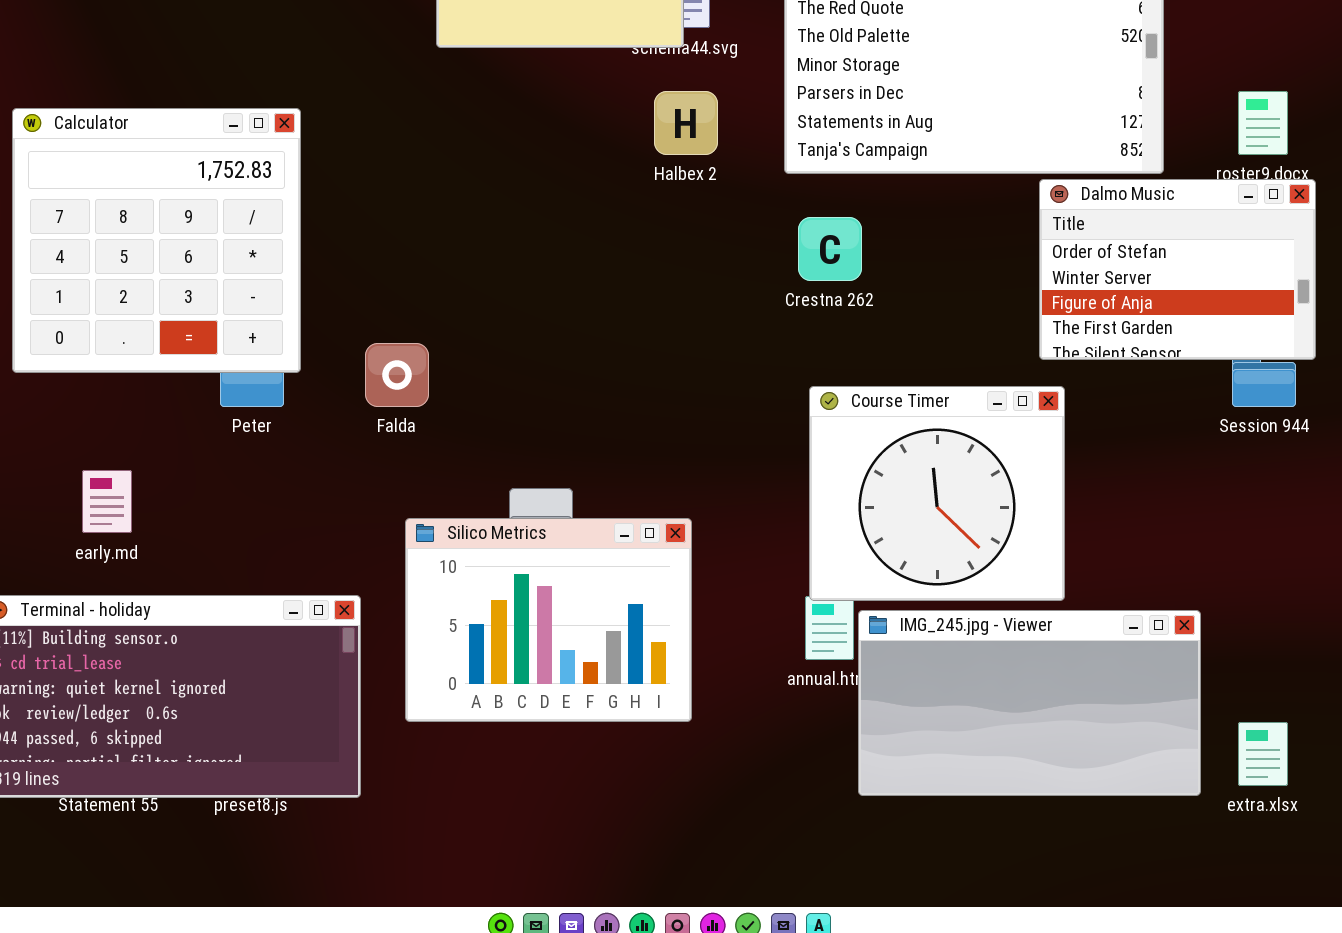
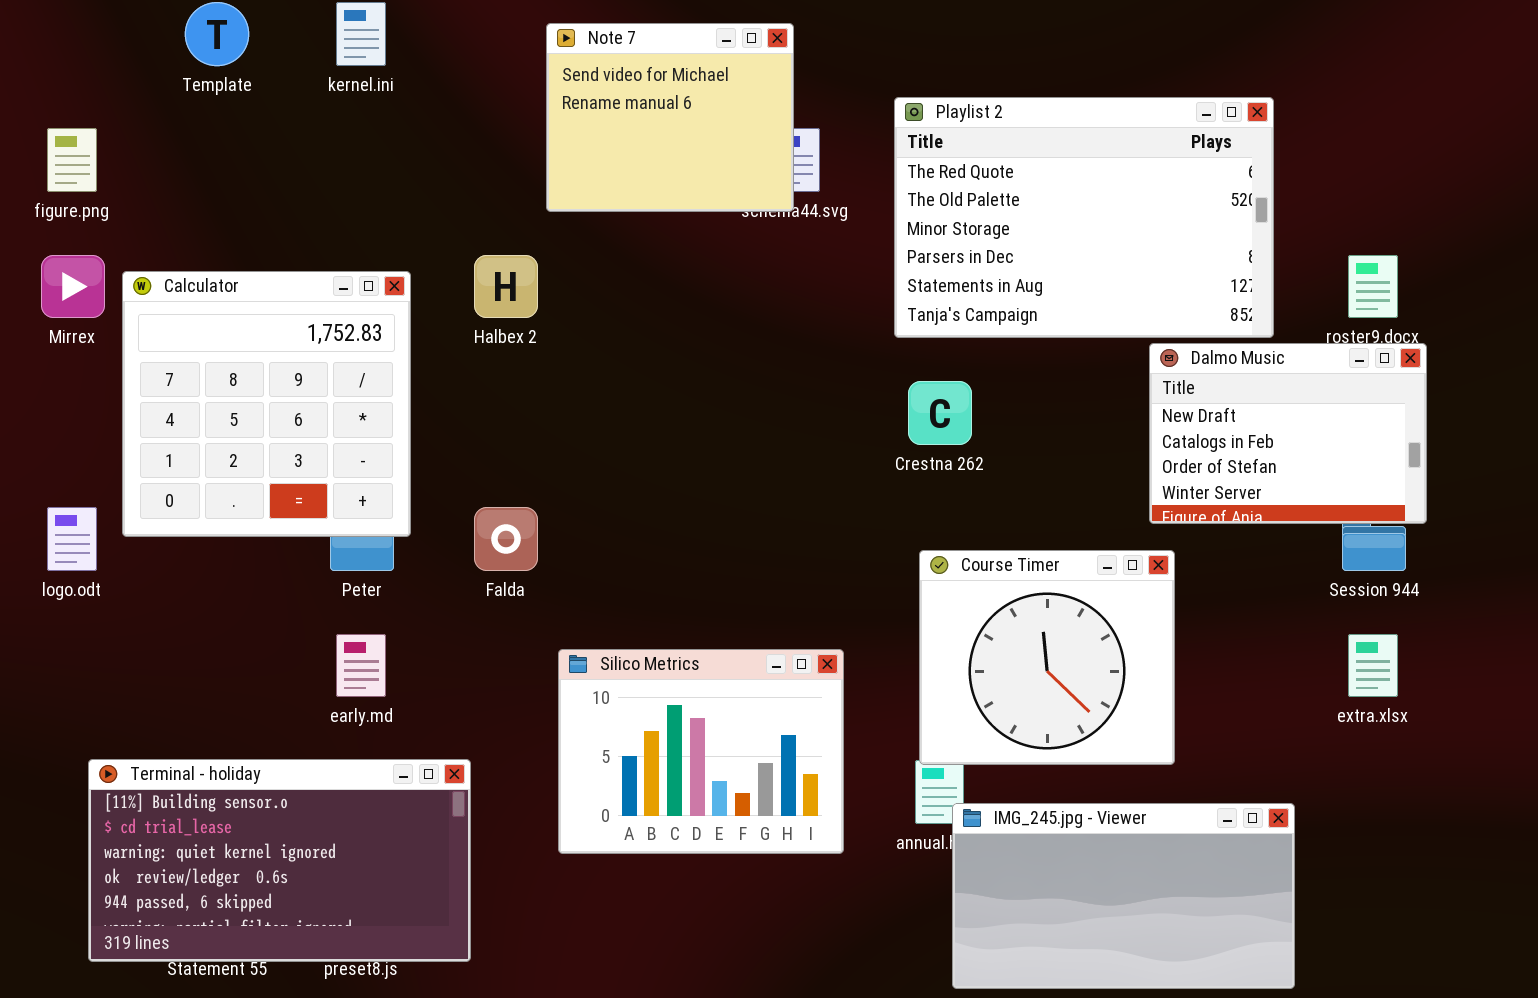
Halbex 2: [654,91,718,155] -> [474,255,538,318], moved
Dalmo Music: [1039,179,1316,360] -> [1149,343,1427,524], scrolled up 2 rows
early.md: [82,470,132,533] -> [336,634,386,697], moved
Silico Metrics: [405,518,692,722] -> [558,649,844,854], moved
IMG_245.jpg - Viewer: [858,610,1201,796] -> [952,803,1295,989], moved
extra.xlsx: [1238,722,1288,786] -> [1348,634,1398,697], moved

